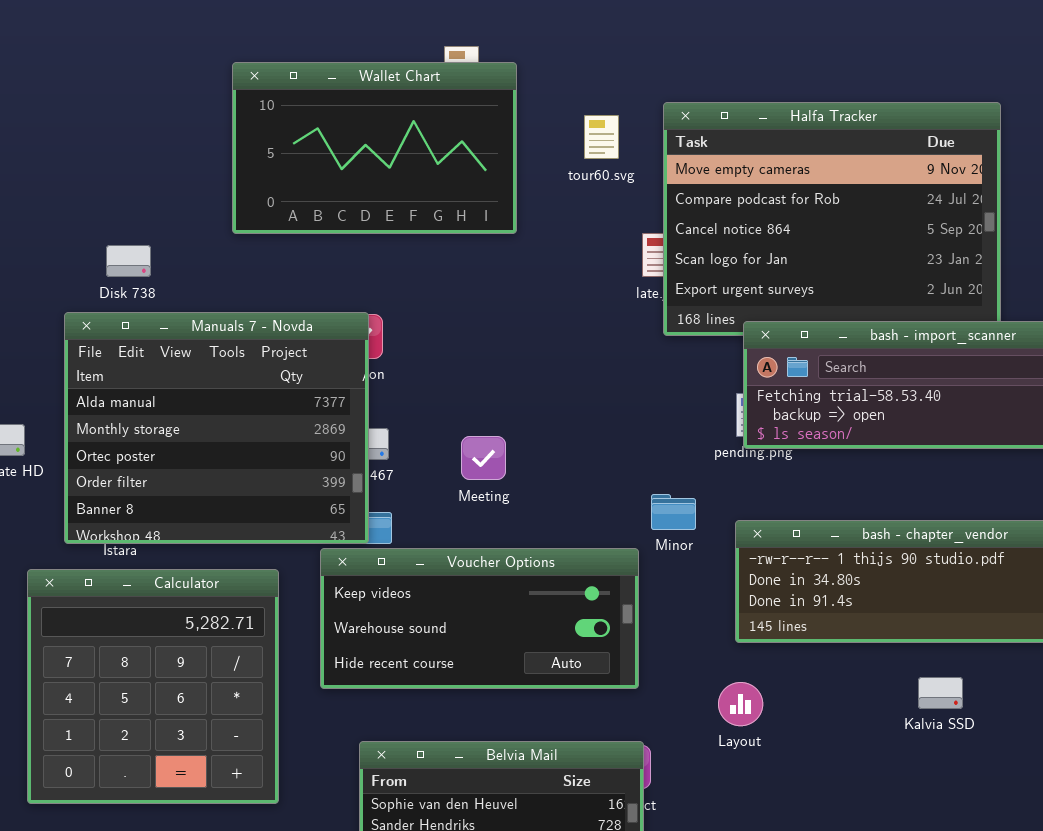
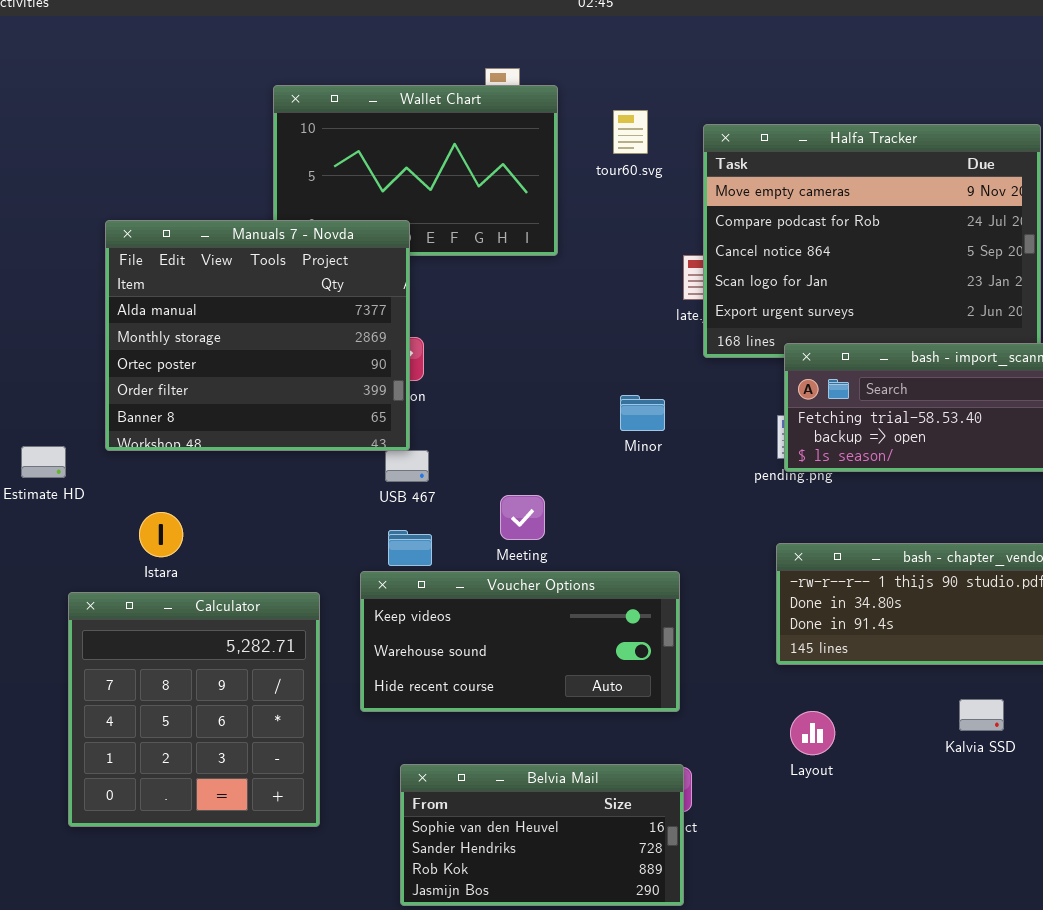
tour60.svg: [584,115,619,159] -> [613,110,648,154], moved
Manuals 7 - Novda: [64,312,369,544] -> [105,220,410,451], moved
Meeting: [461,436,506,480] -> [500,495,545,540], moved
Minor: [651,494,696,530] -> [620,395,665,431], moved
Layout: [718,682,763,726] -> [790,711,835,755], moved

